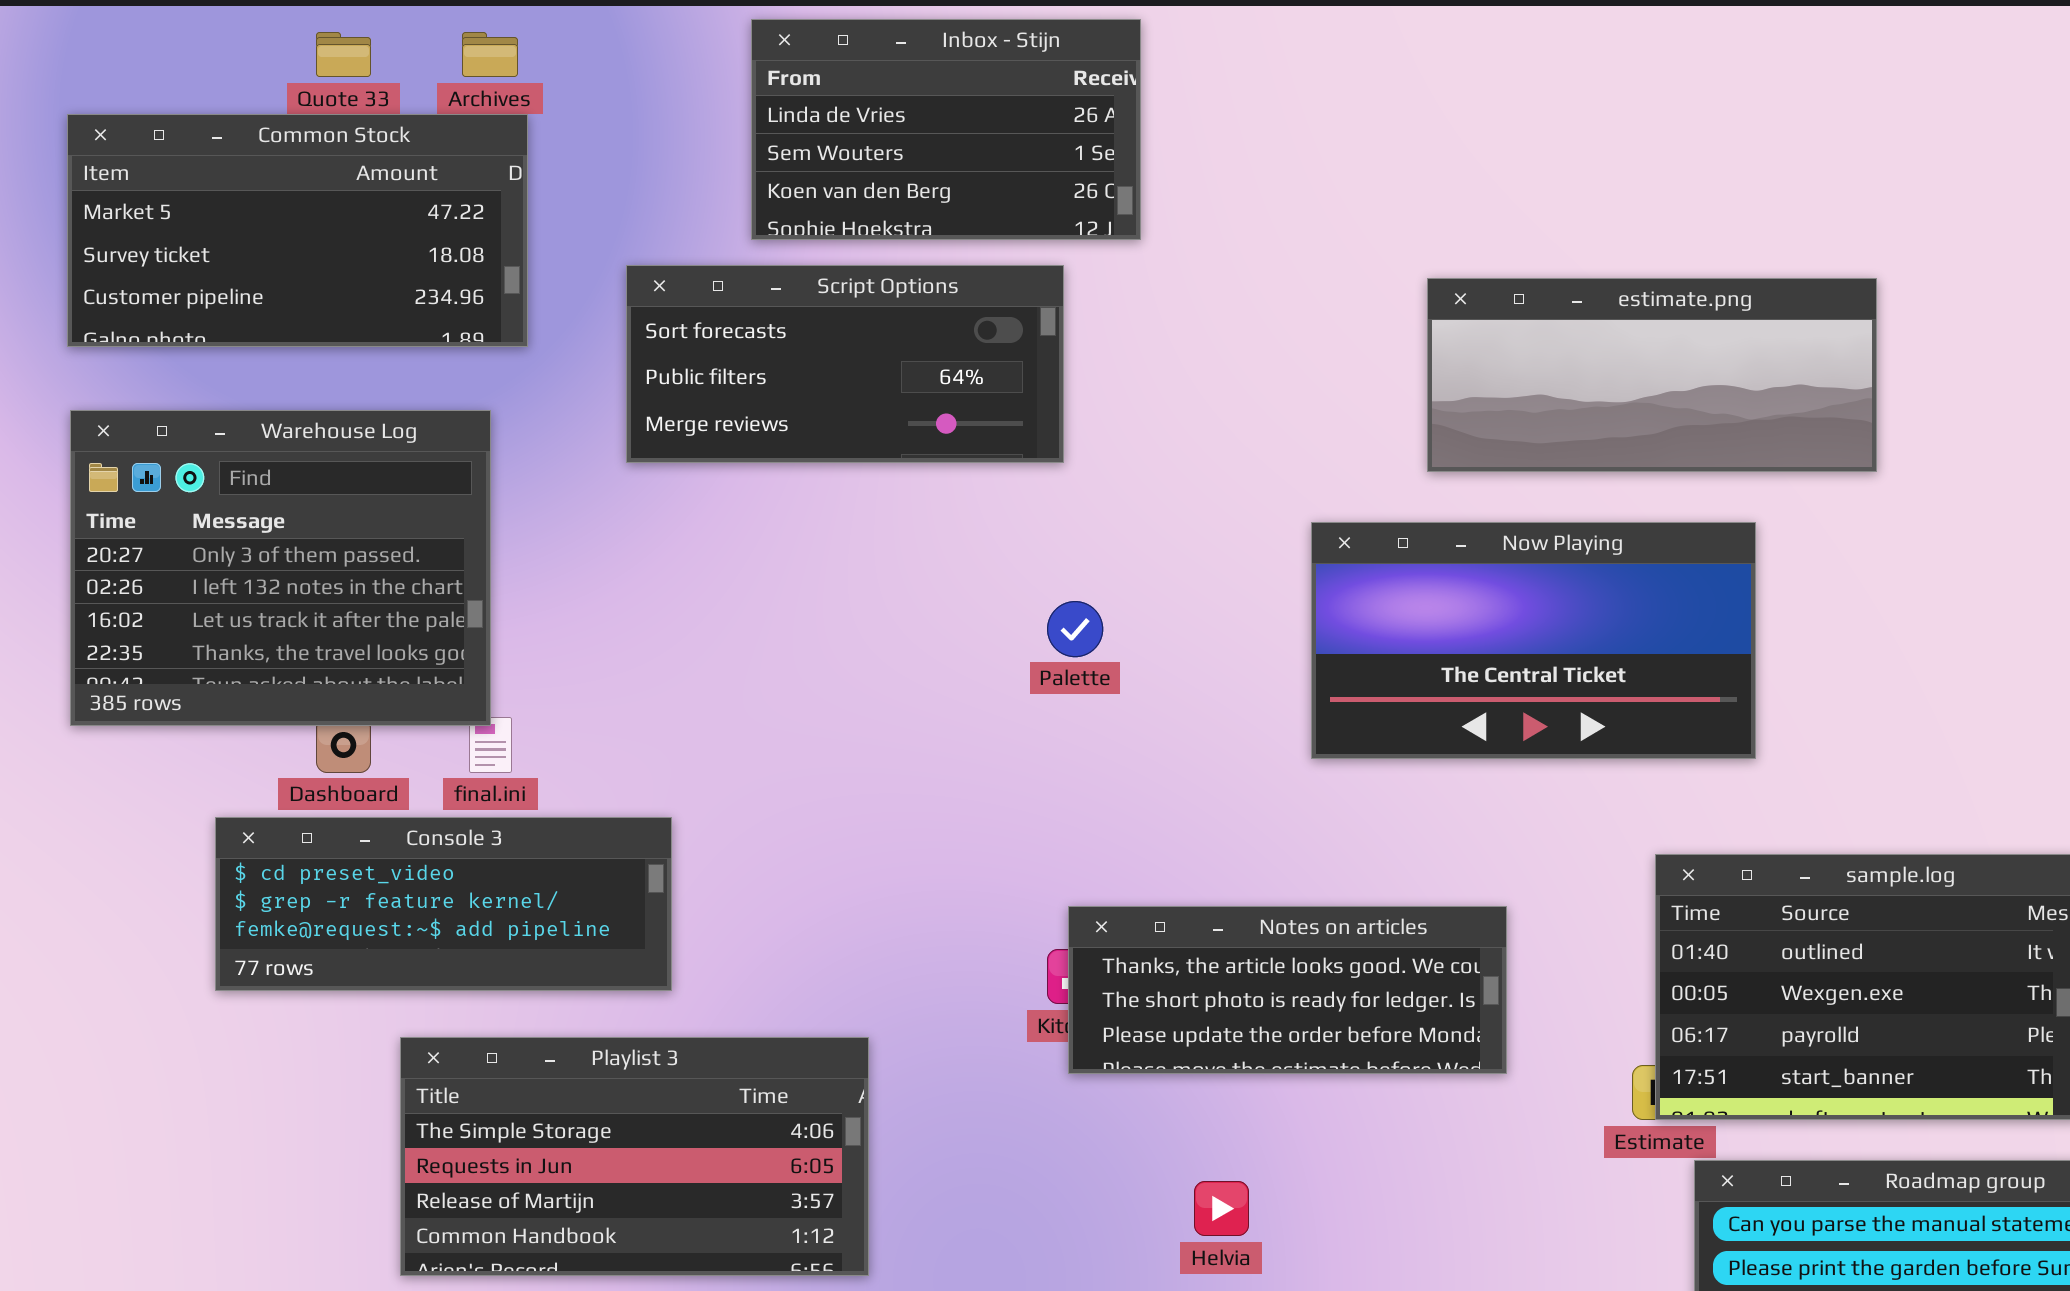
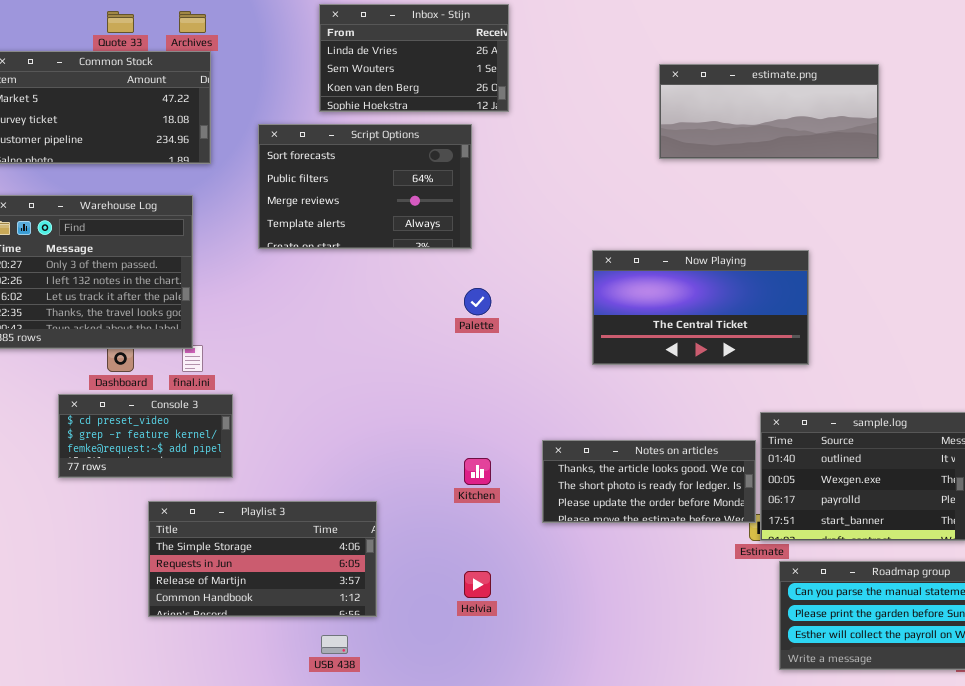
Script Options: [626,265,1064,463] -> [258,124,472,249], resized
estimate.png: [1427,278,1877,472] -> [659,64,879,159], moved
Console 3: [215,817,672,991] -> [58,394,233,478], resized
Notes on articles: [1068,906,1507,1074] -> [542,440,756,523], moved
Helvia: [1194,1181,1249,1236] -> [464,571,491,598], moved

